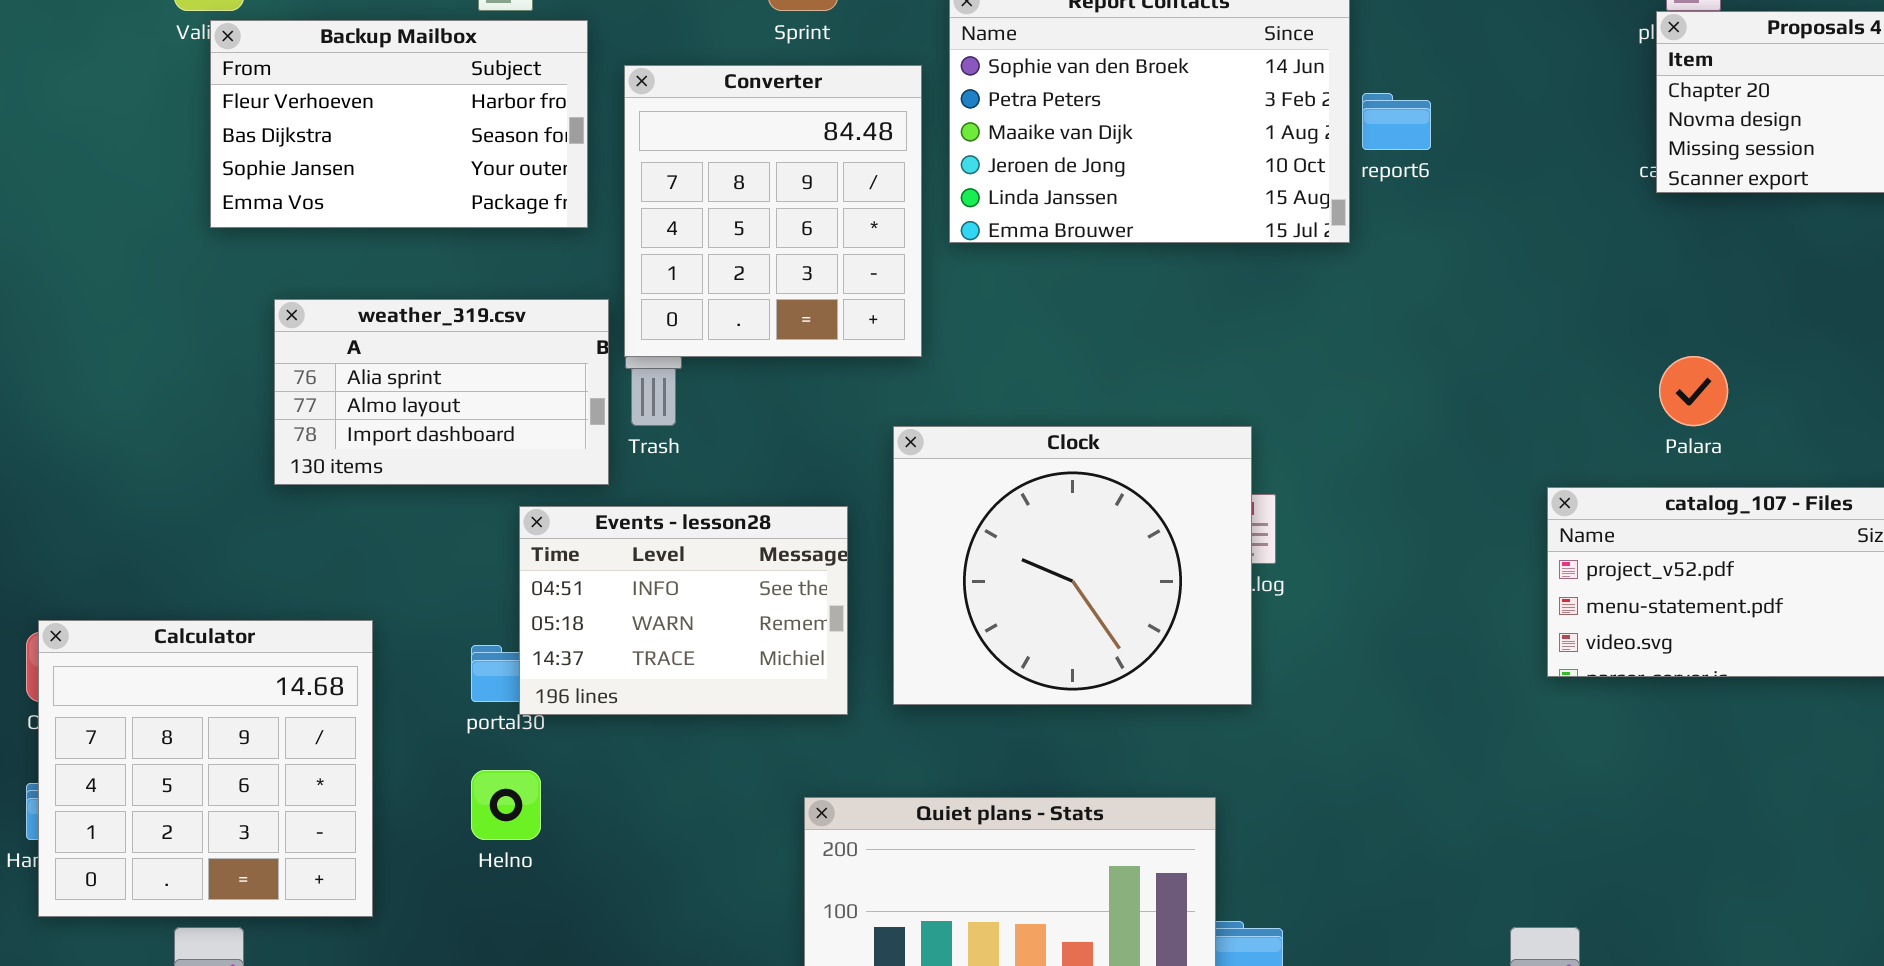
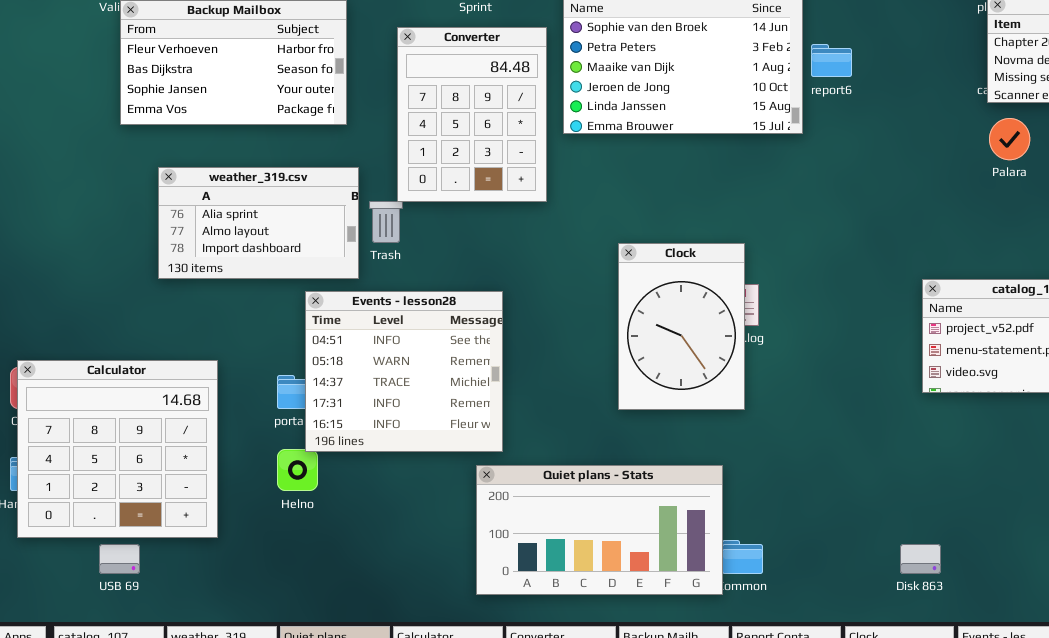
Converter: [624,65,922,357] -> [397,27,547,202], resized
Palara: [1659,356,1728,426] -> [989,118,1030,160], moved
Clock: [893,426,1252,705] -> [618,243,745,410], resized
Events - lesson28: [519,506,848,715] -> [305,291,503,452], resized

